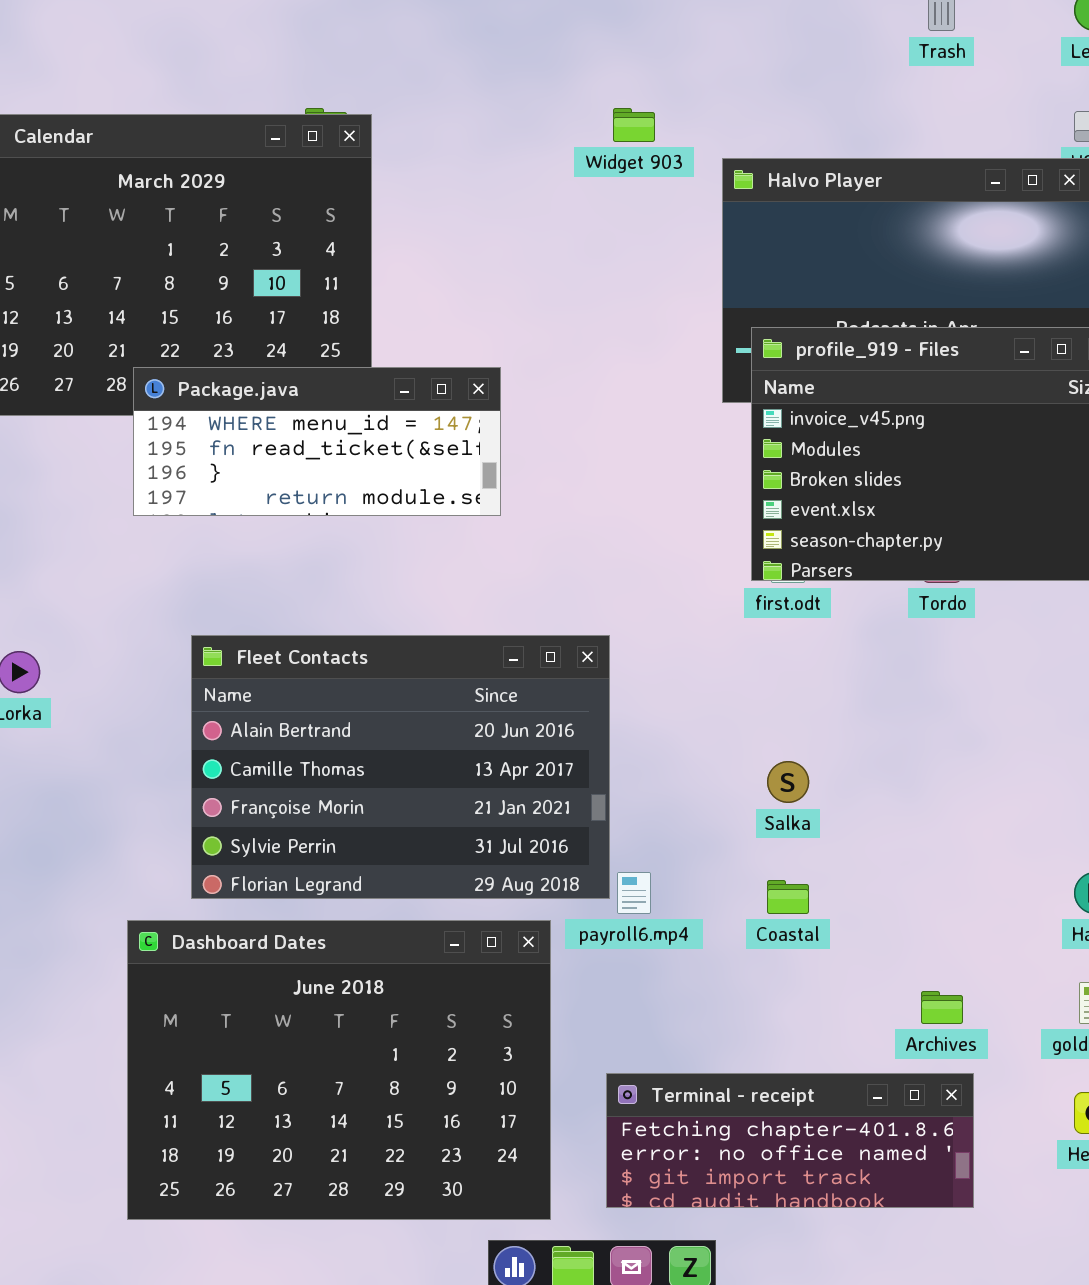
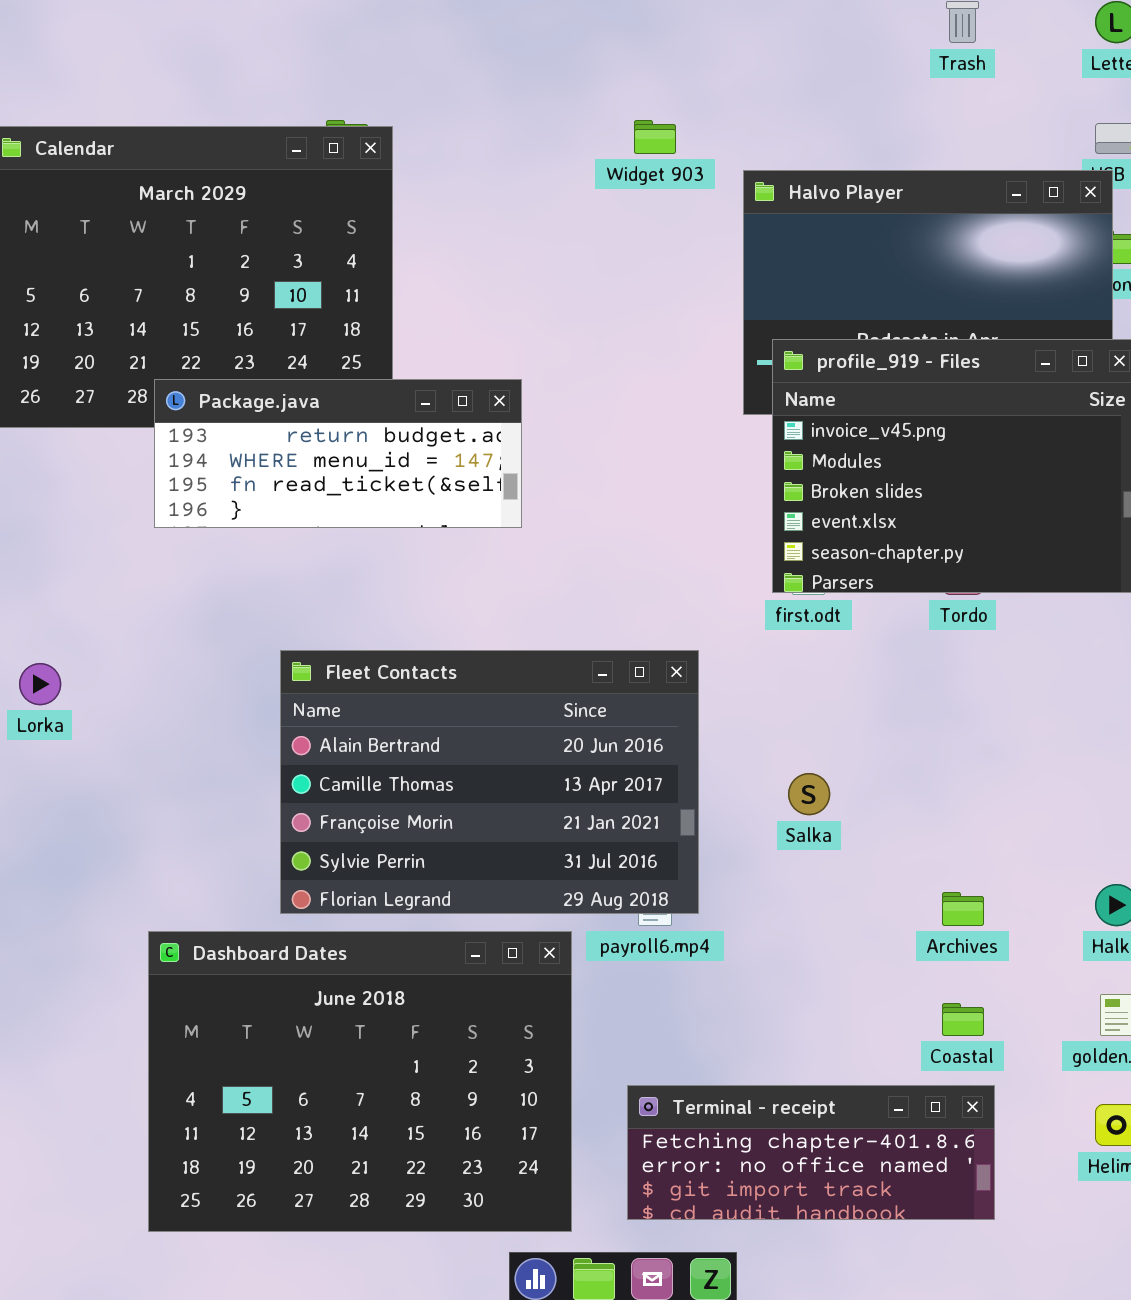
Package.java: [133,367,501,516] -> [154,379,522,528], scrolled up 1 row
Fleet Contacts: [191,635,610,899] -> [280,650,699,914], moved
Coastal: [767,880,809,914] -> [942,1003,984,1036], moved
Archives: [921,991,963,1024] -> [942,892,984,926], moved

